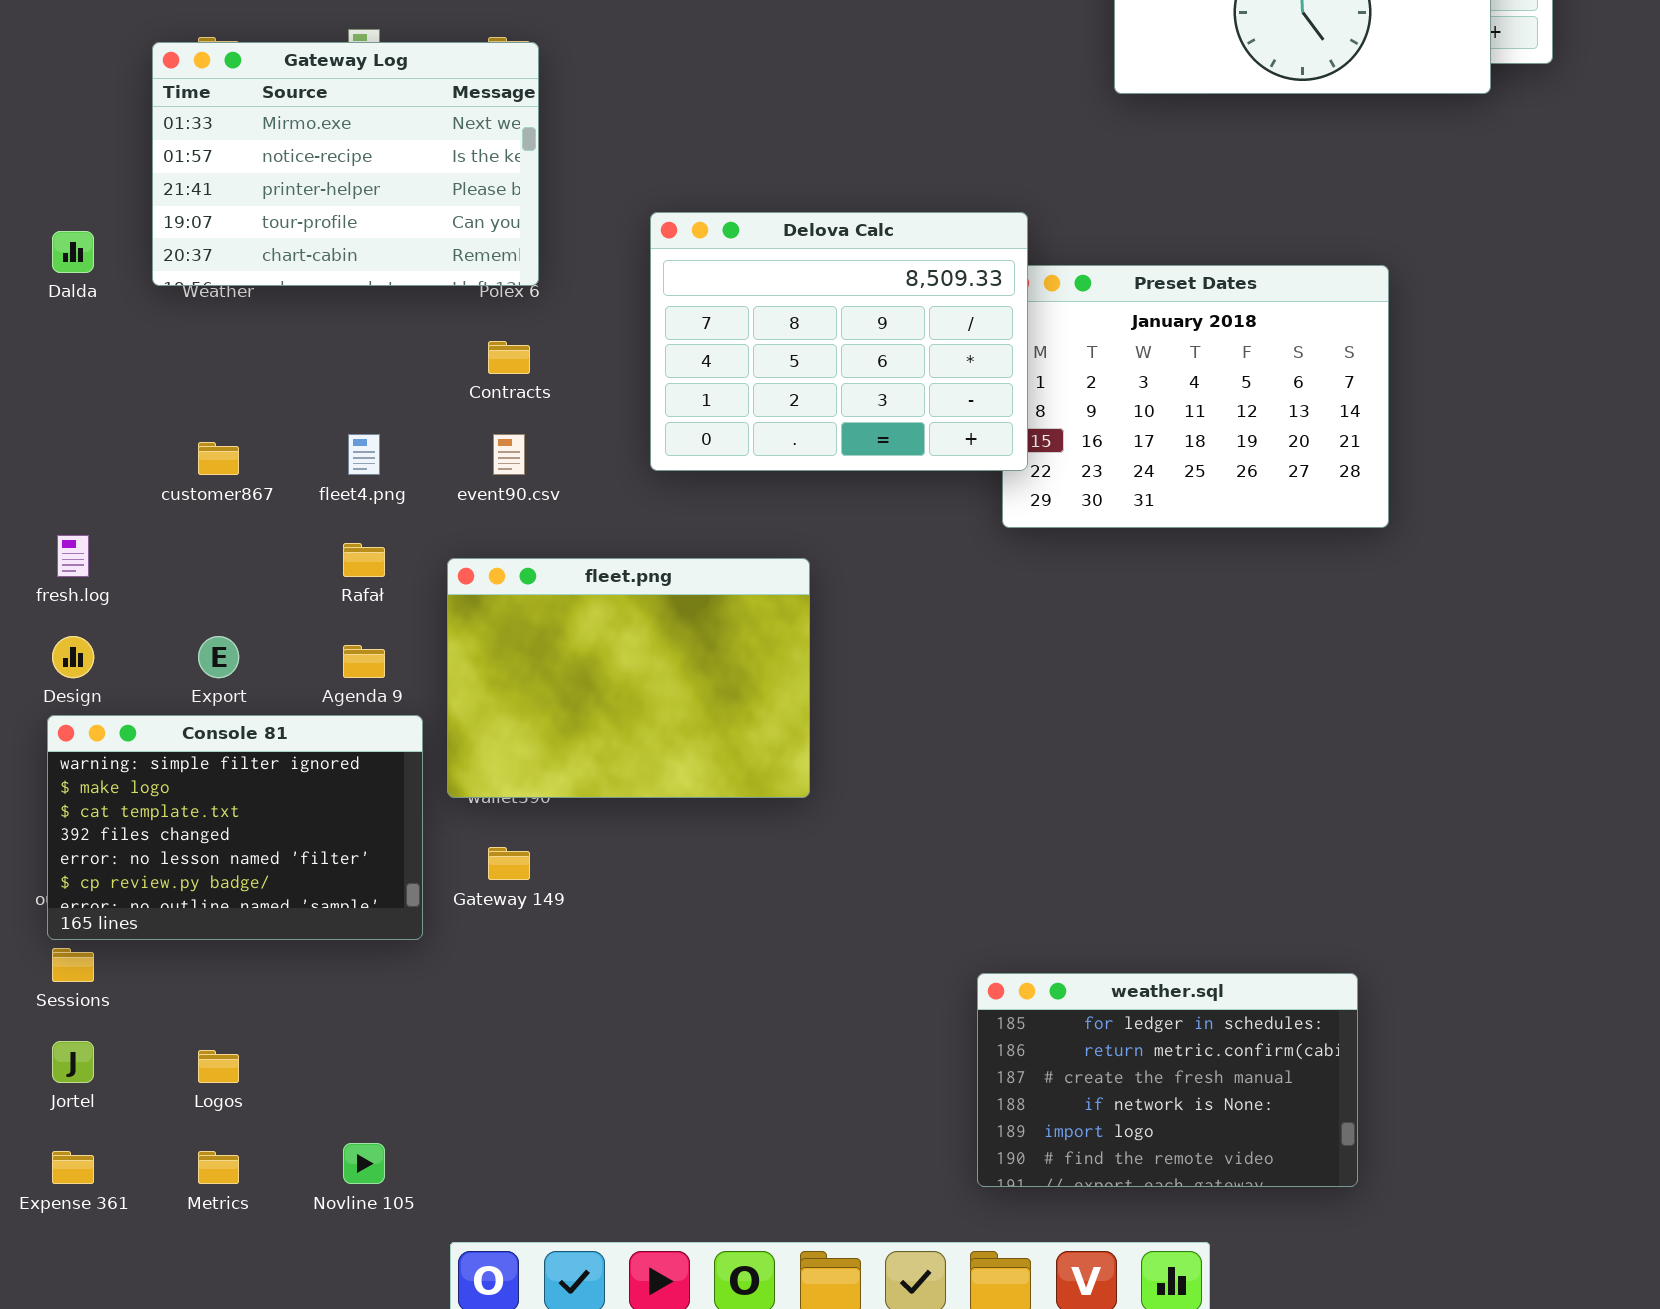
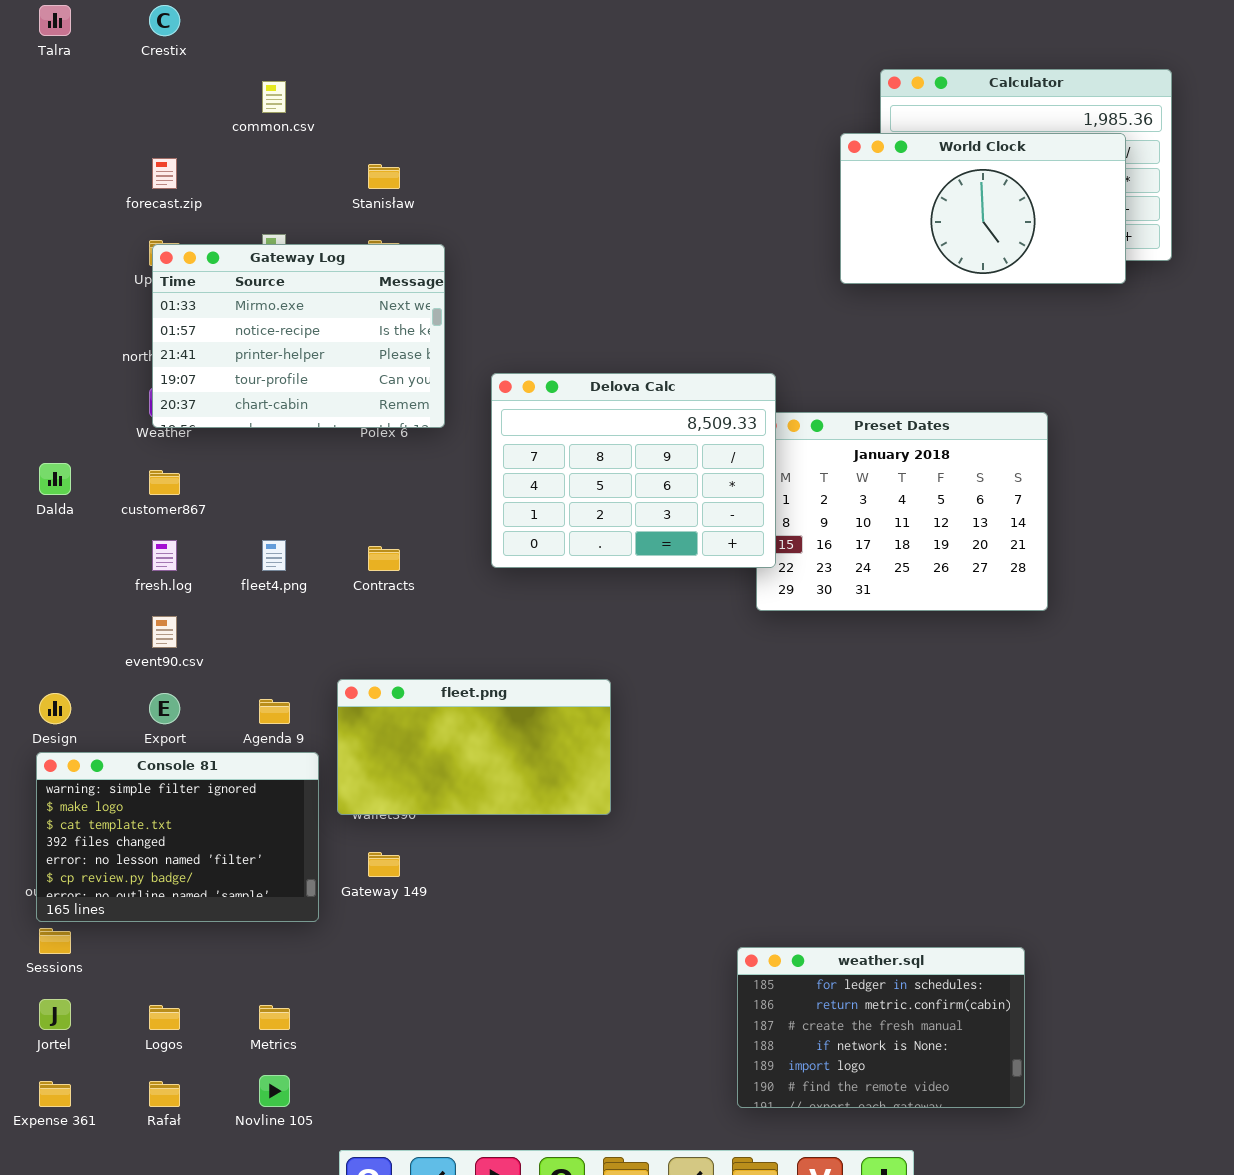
Gateway Log: [152,42,539,286] -> [152,244,445,428], moved
Dalda: [52,231,94,273] -> [39,463,71,495], moved
Contracts: [488,341,530,374] -> [368,546,400,571], moved
event90.csv: [493,434,525,475] -> [152,616,177,648], moved
customer867: [198,442,239,475] -> [149,470,180,495], moved
fresh.log: [57,535,89,577] -> [152,540,177,571], moved
Rafał: [343,543,385,577] -> [149,1081,180,1107], moved
fleet.png: [447,558,810,798] -> [337,679,611,815], resized
Metrics: [198,1151,239,1184] -> [259,1005,290,1030], moved

